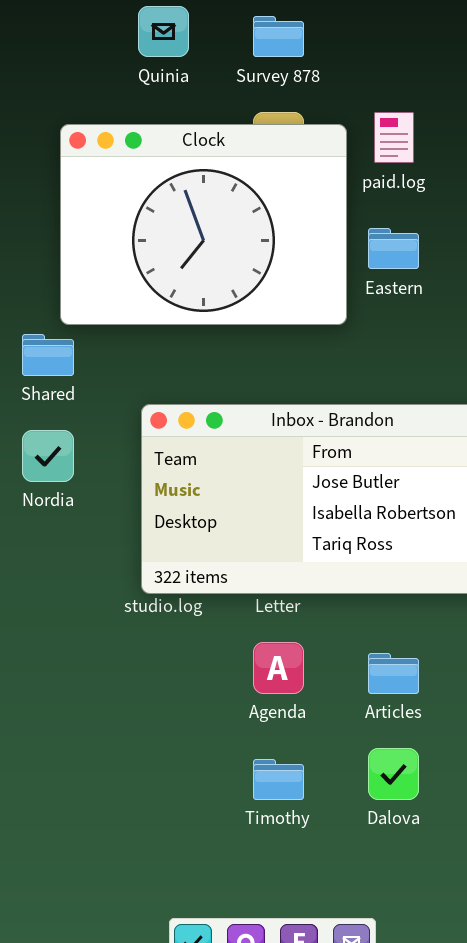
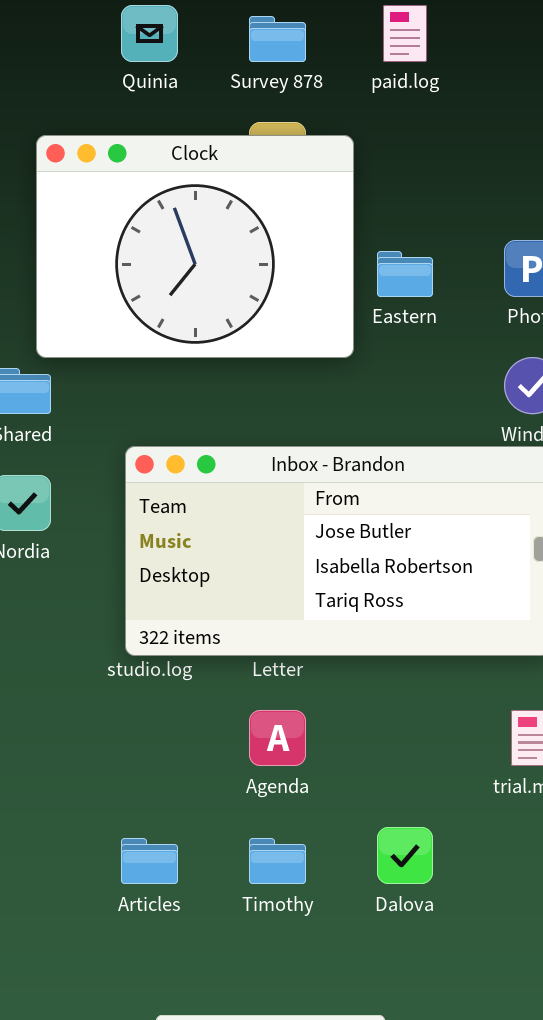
paid.log: [374,112,414,163] -> [383,5,427,62], moved
Articles: [368,653,419,694] -> [121,838,178,884], moved

